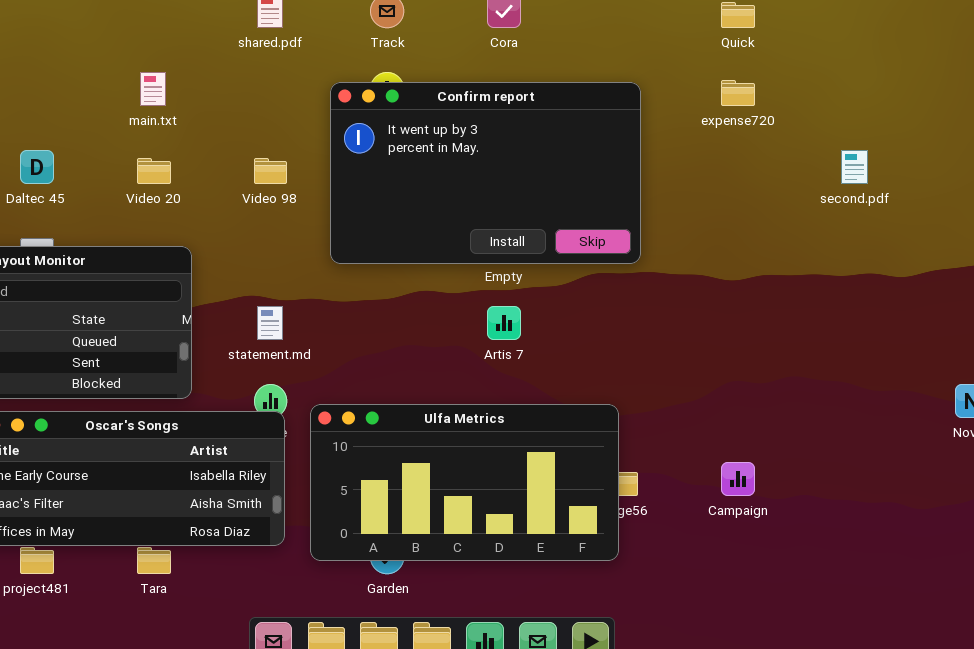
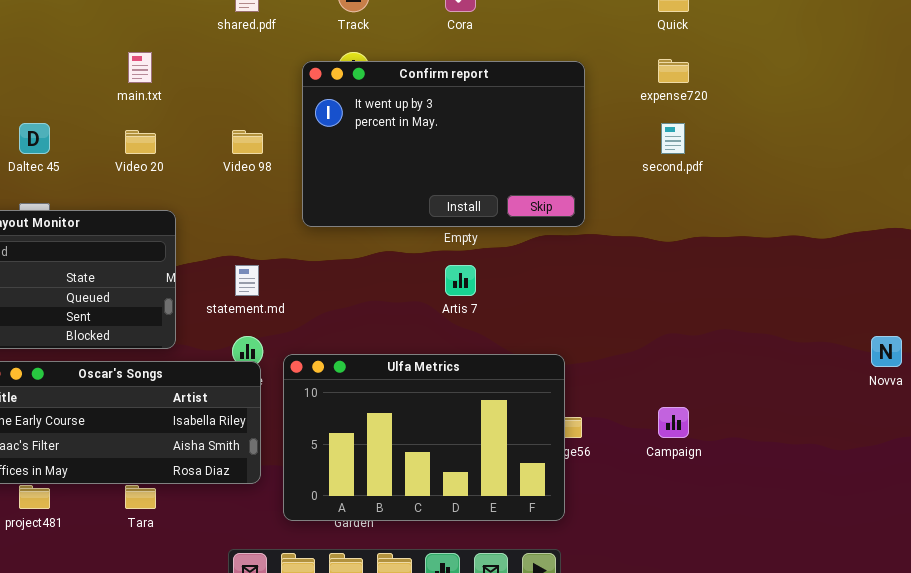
second.pdf: [841,150,868,184] -> [661,123,685,154], moved
Ulfa Metrics: [310,404,619,561] -> [283,354,565,521], resized

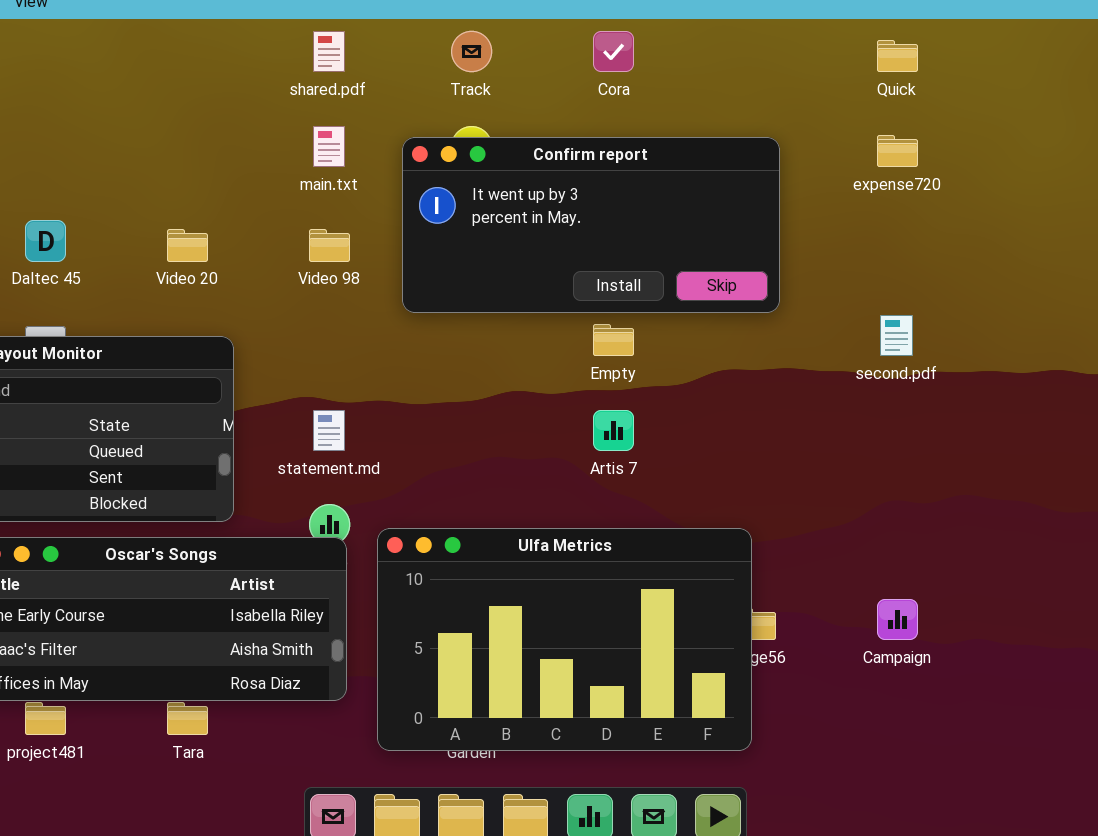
main.txt: [128,52,152,83] -> [313,126,345,167], moved
Confirm report: [302,61,585,227] -> [402,137,780,313], resized
second.pdf: [661,123,685,154] -> [880,315,913,356], moved

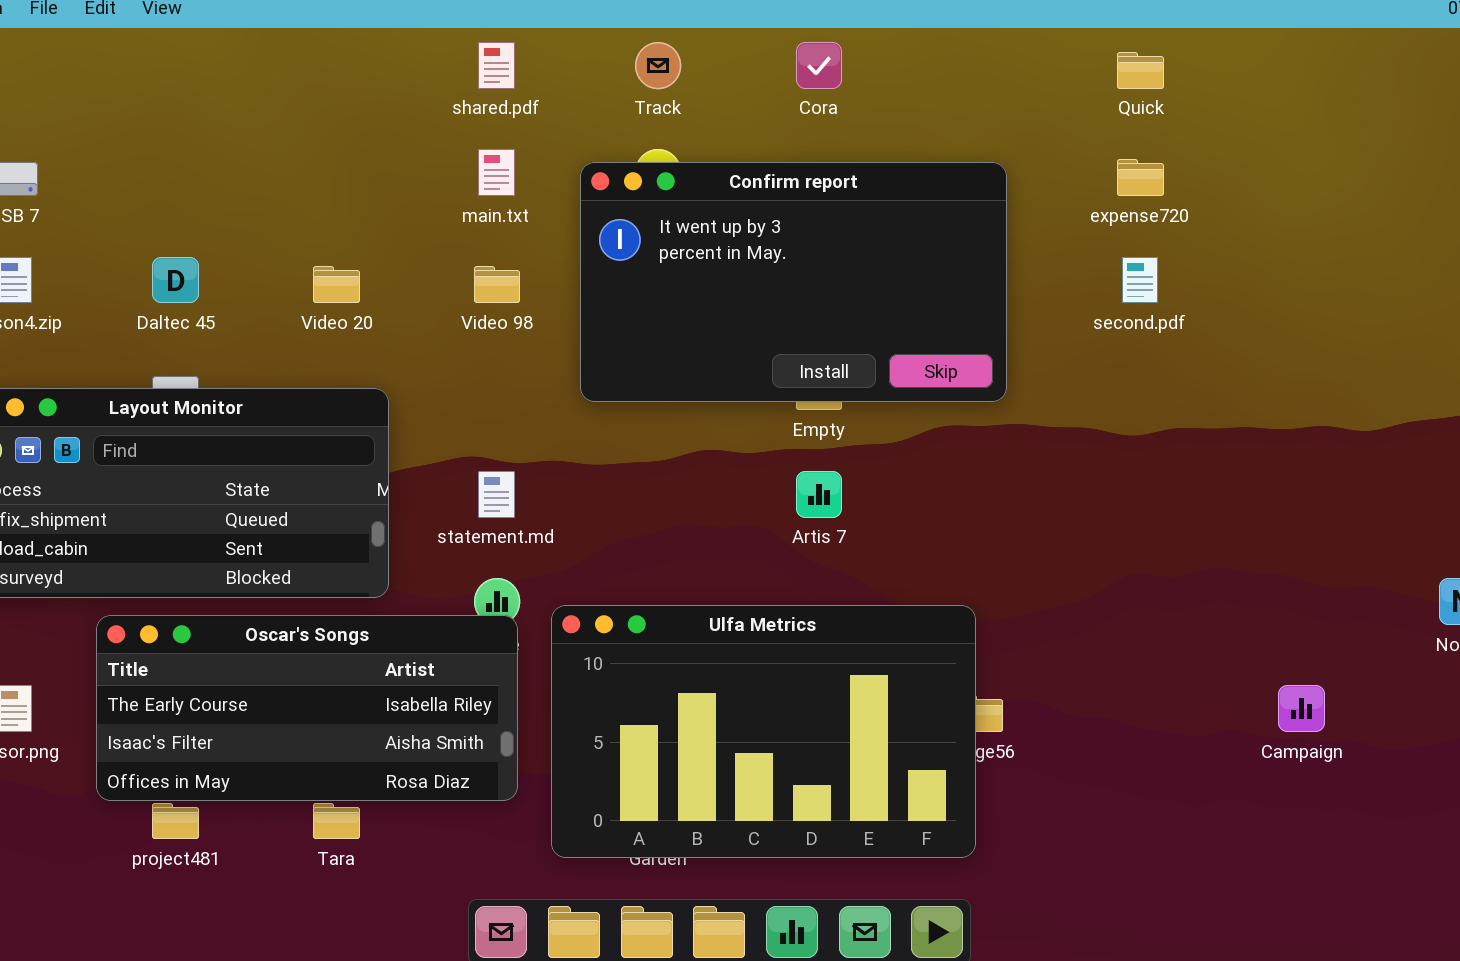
Confirm report: [402,137,780,313] -> [580,162,1007,402], resized
second.pdf: [880,315,913,356] -> [1122,257,1158,303], moved
Campaign: [877,599,918,640] -> [1278,685,1325,732], moved

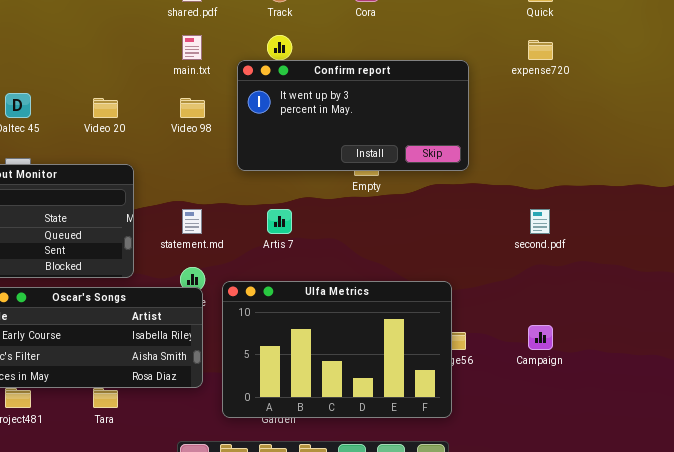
Confirm report: [580,162,1007,402] -> [237,60,469,171], resized
second.pdf: [1122,257,1158,303] -> [530,209,550,234], moved
Artis 7: [796,471,842,518] -> [267,209,292,234], moved
Campaign: [1278,685,1325,732] -> [528,325,553,350], moved

